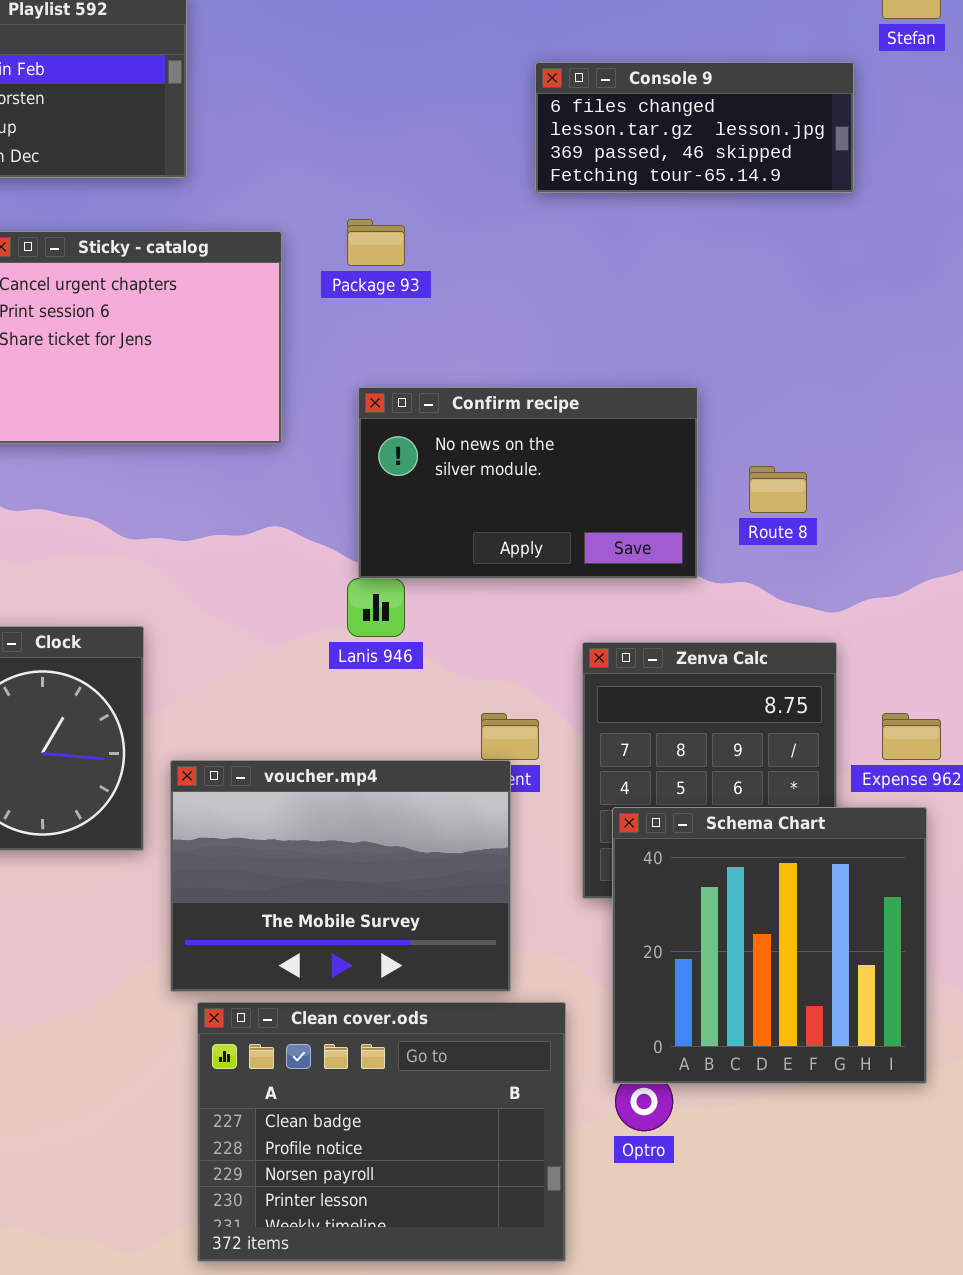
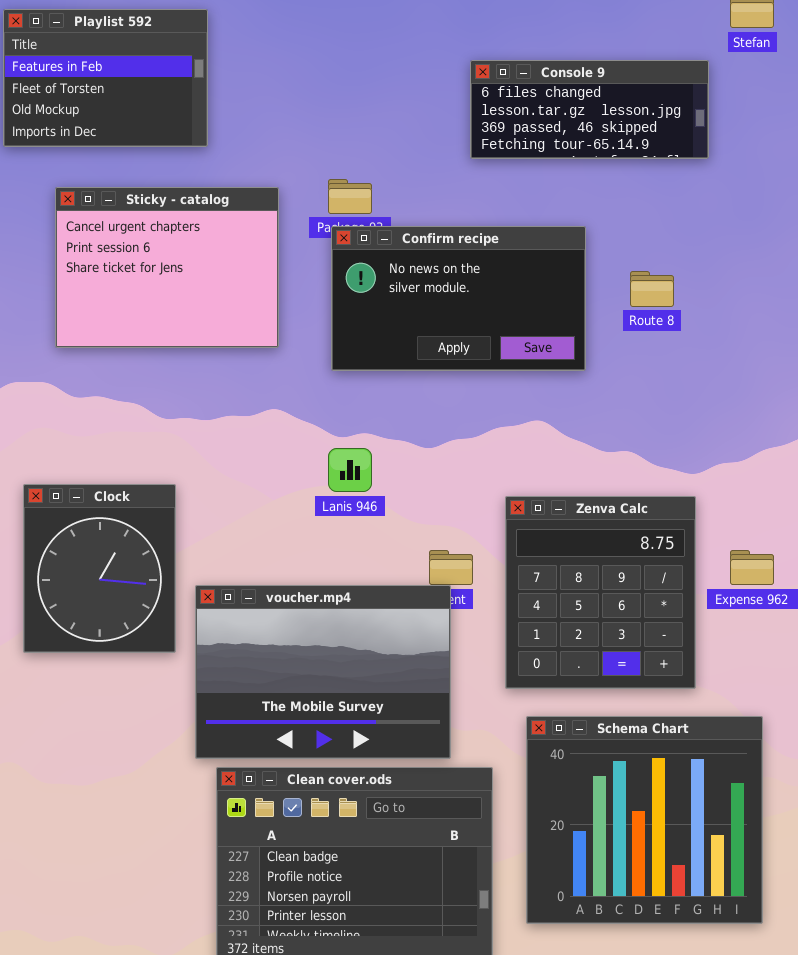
Confirm recipe: [358,387,698,579] -> [331,226,586,371], moved
Route 8: [749,466,807,513] -> [630,271,674,307], moved
Schema Chart: [612,807,927,1084] -> [526,716,763,924], moved

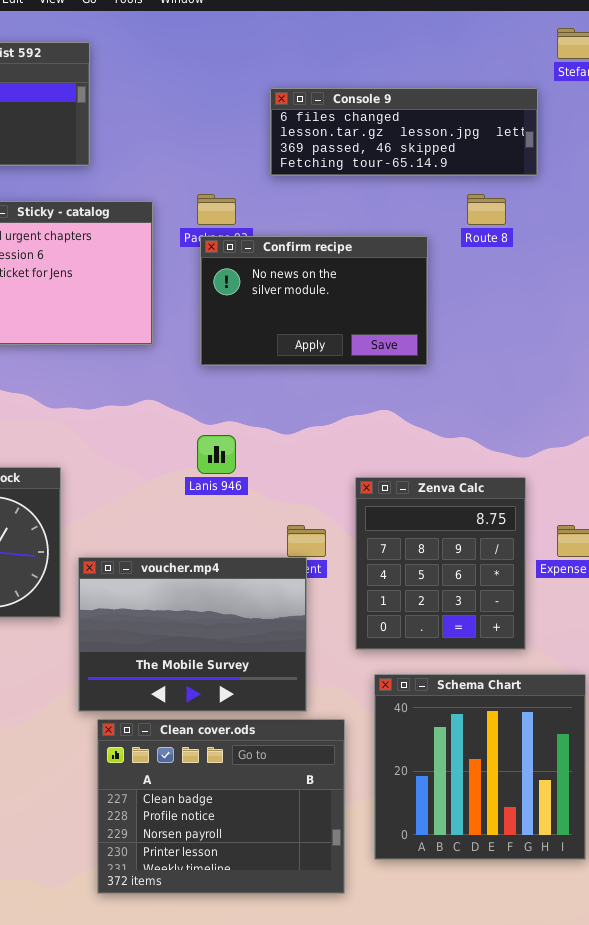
Console 9: [470,60,709,159] -> [270,88,538,176], resized
Route 8: [630,271,674,307] -> [467,194,506,225], moved

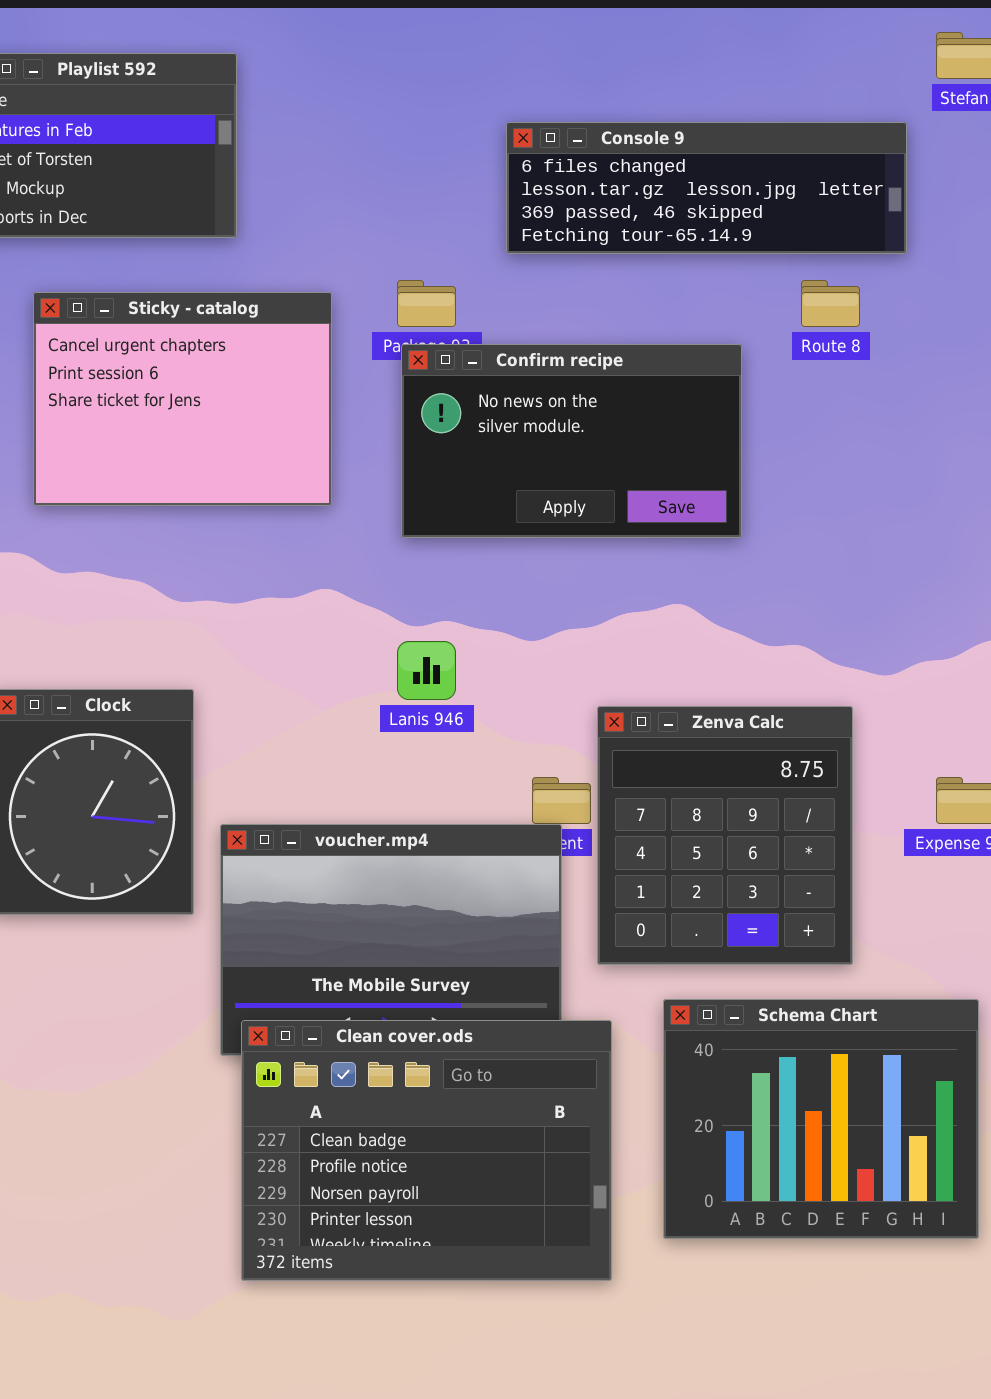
Zenva Calc: [355,477,526,650] -> [597,706,853,965], moved
Schema Chart: [374,674,586,860] -> [663,999,979,1239], resized
Clean cover.ods: [97,719,345,894] -> [241,1020,612,1281], moved

